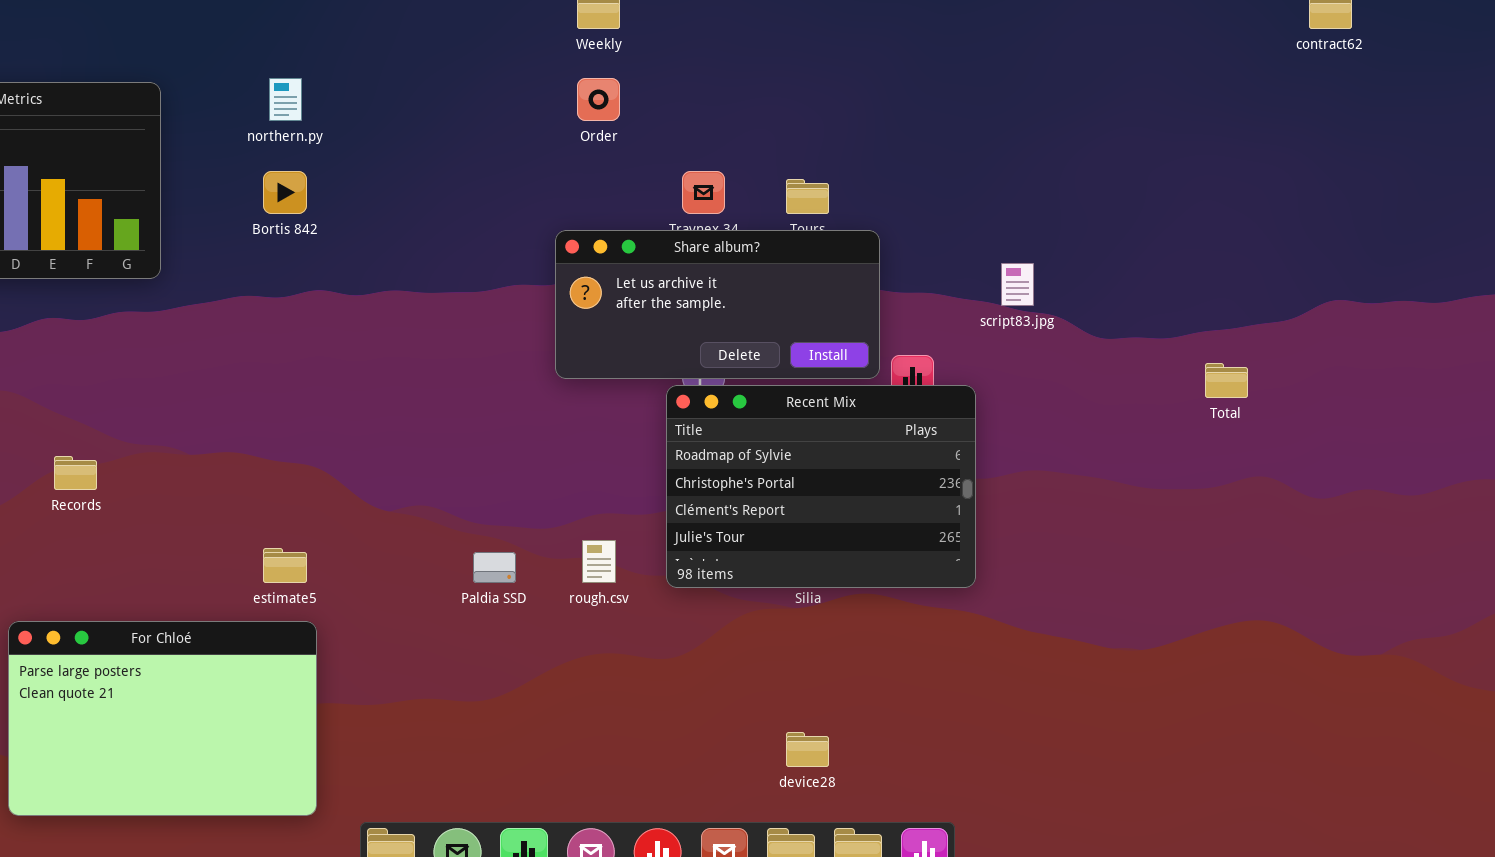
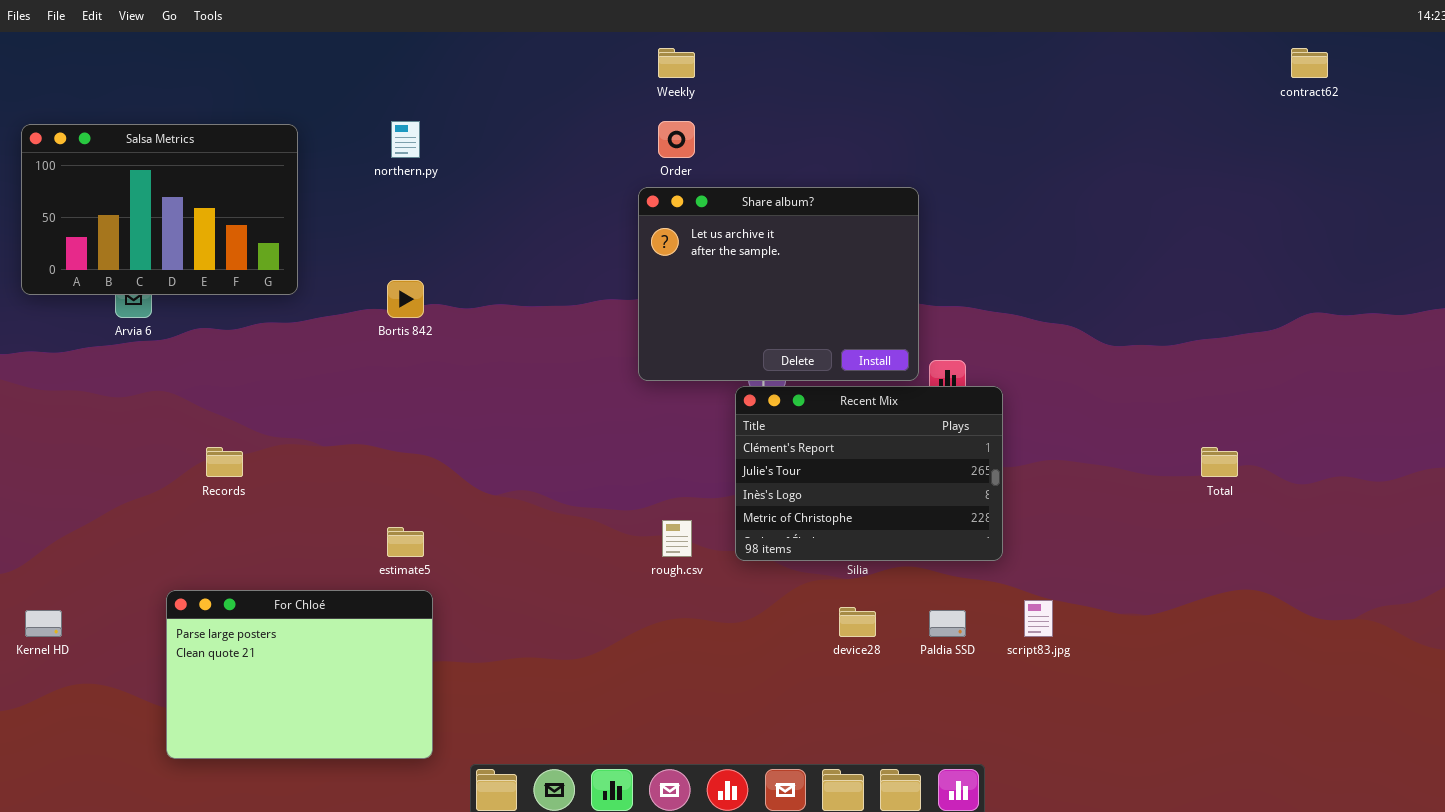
Bortis 842: [263,171,307,214] -> [387,280,424,318], moved
Share album?: [555,230,880,379] -> [638,187,919,381], resized
script83.jpg: [1001,263,1034,306] -> [1024,600,1053,637], moved
Total: [1205,363,1248,398] -> [1201,447,1238,477], moved
Recent Mix: [666,385,976,588] -> [735,386,1003,561], scrolled down 2 rows
Paldia SSD: [473,552,516,583] -> [929,610,966,637], moved
device28: [786,732,829,767] -> [839,607,876,637], moved

